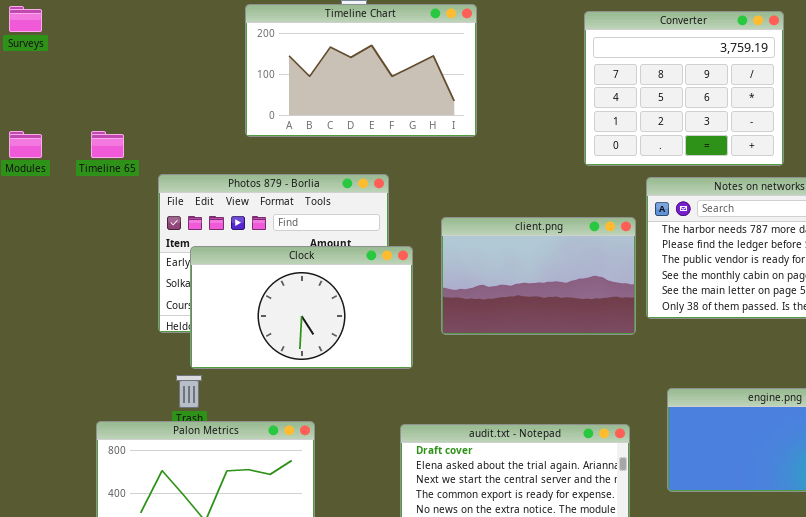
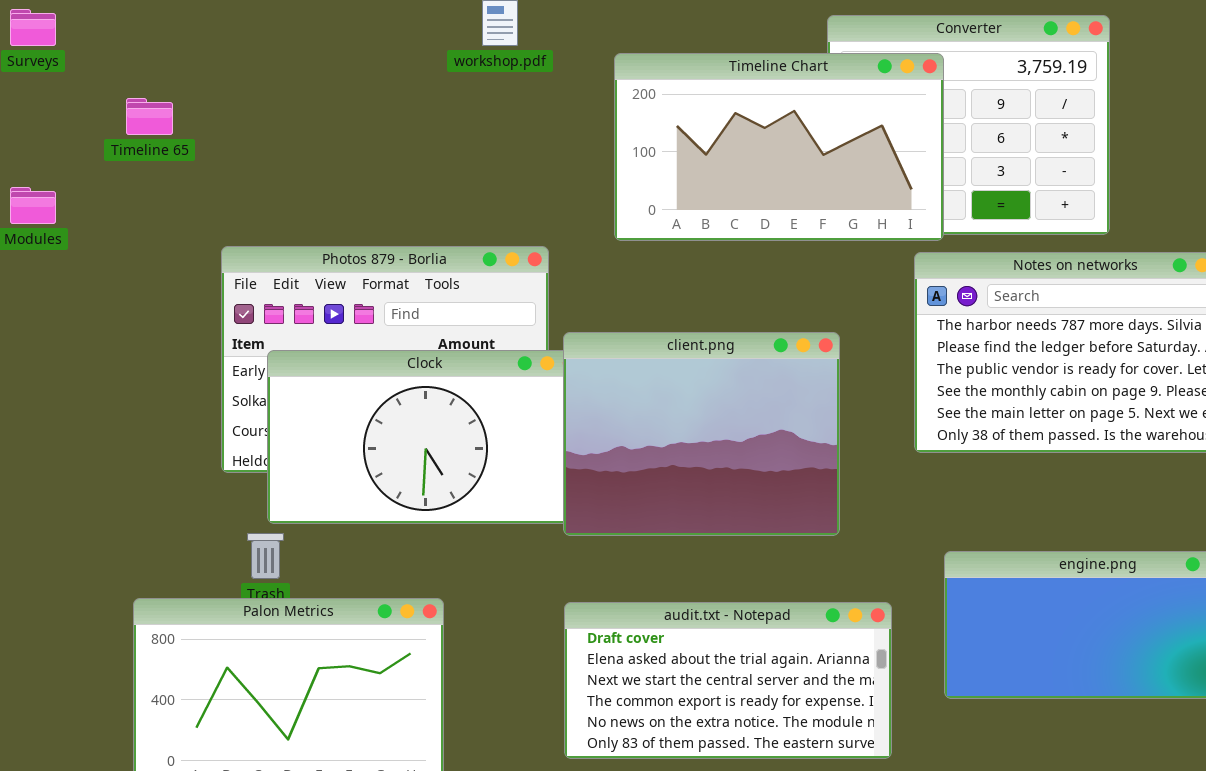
Timeline Chart: [245,4,477,137] -> [614,53,944,241], moved
Timeline 65: [91,131,124,158] -> [126,98,173,135], moved
client.png: [441,217,636,335] -> [563,332,840,536], moved, resized

